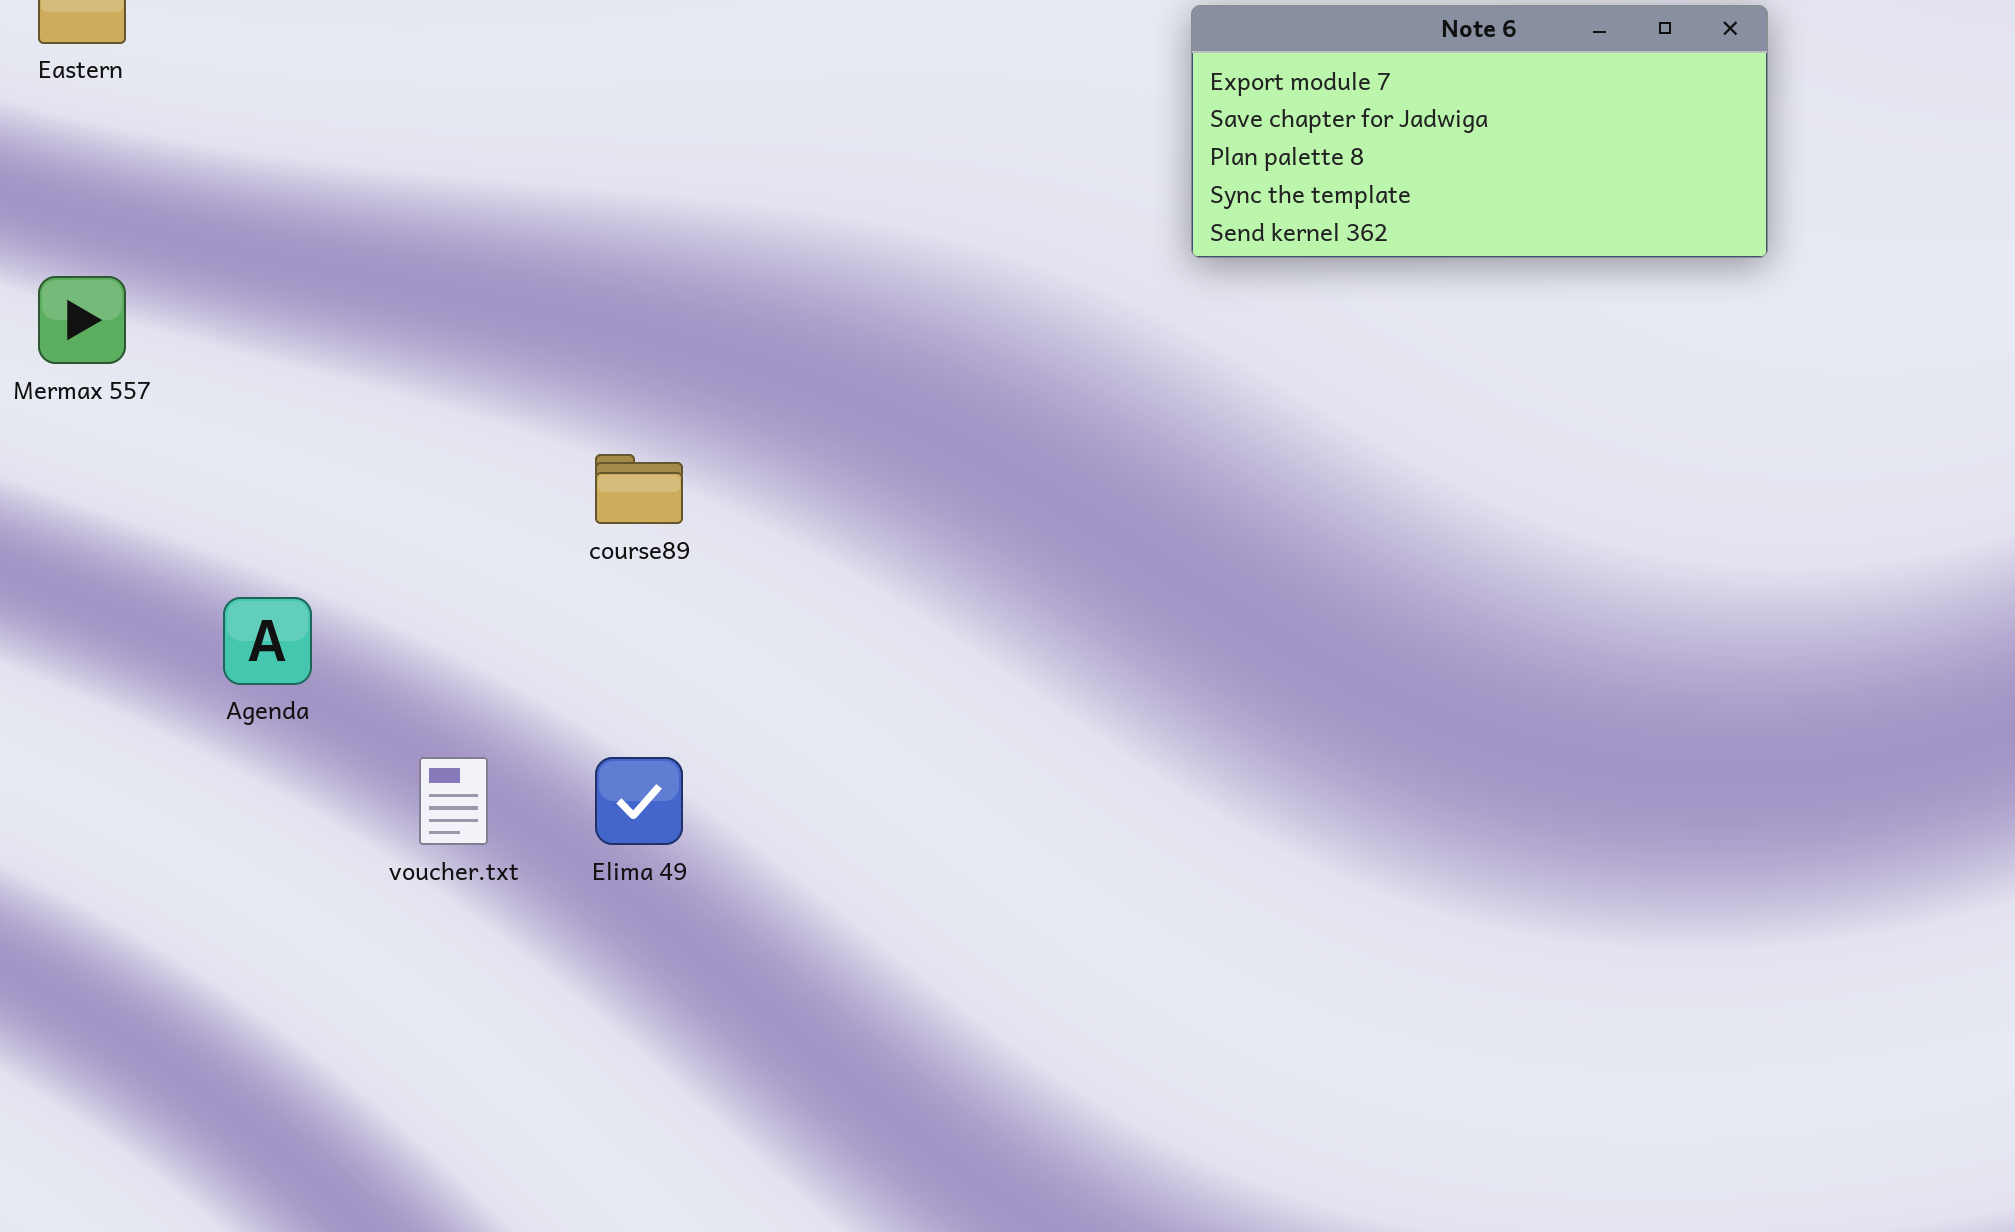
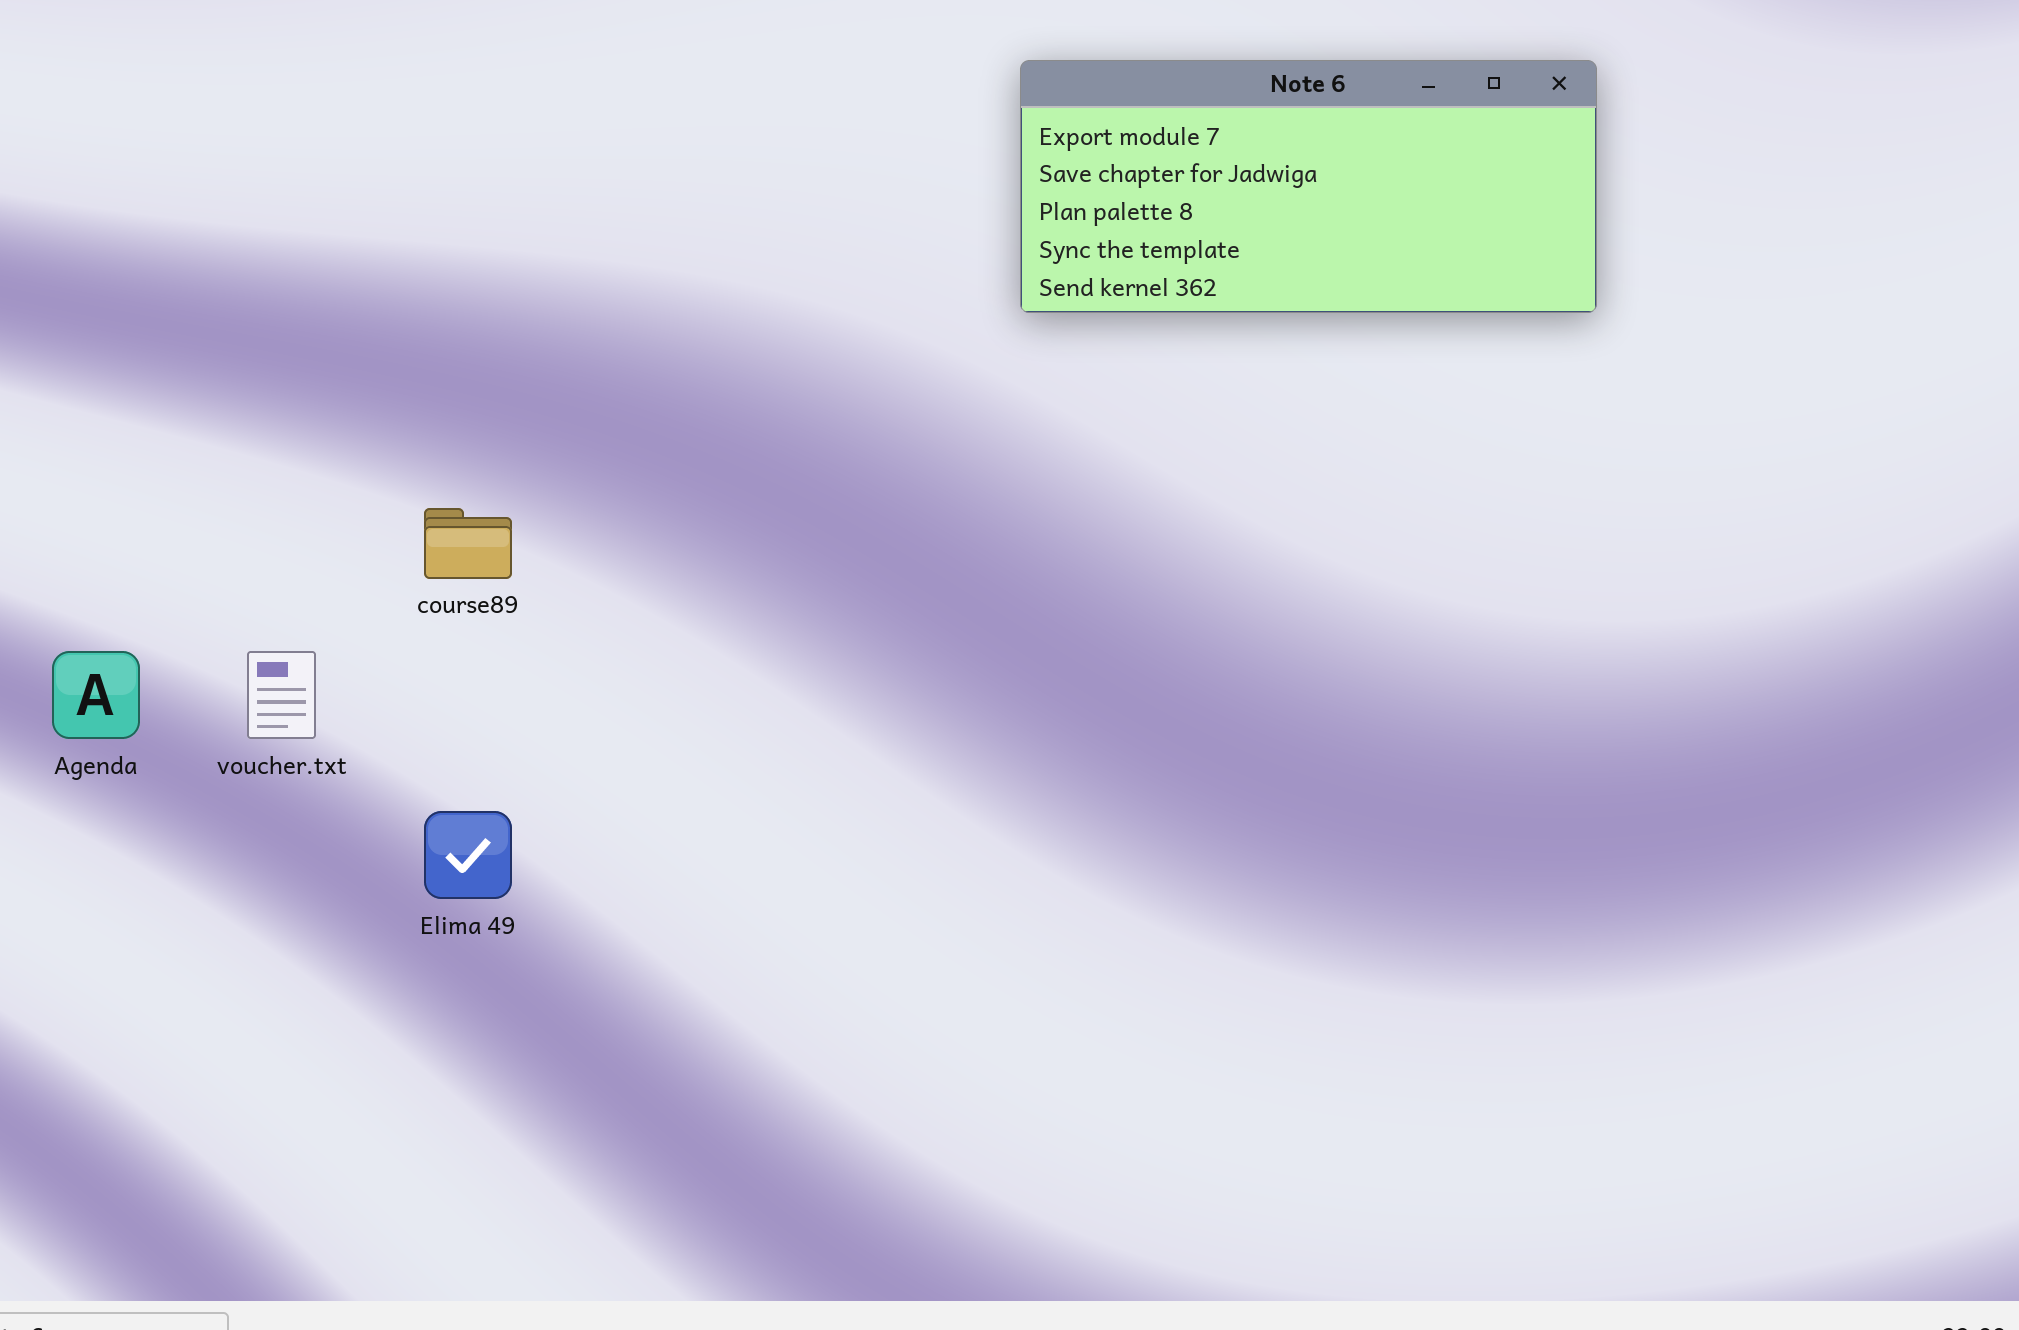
voucher.txt: [419,757,488,845] -> [247,651,316,739], moved

